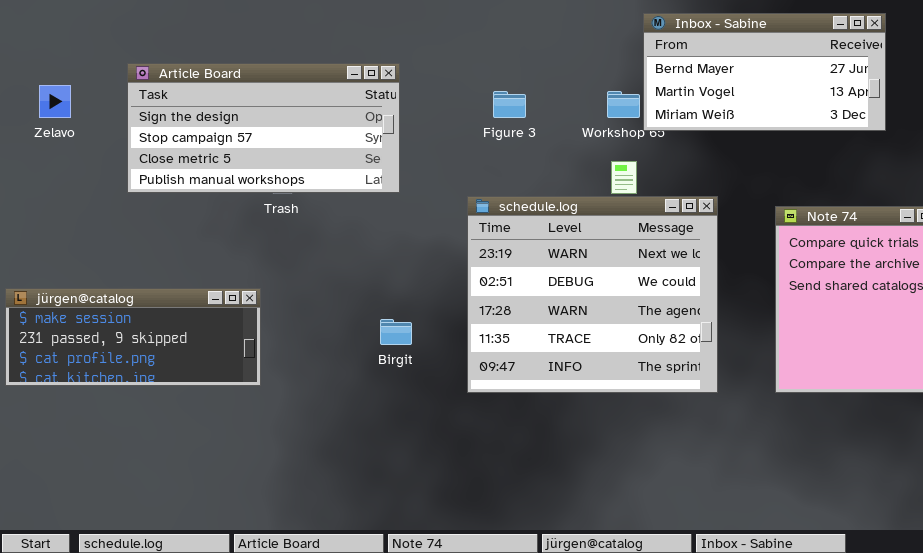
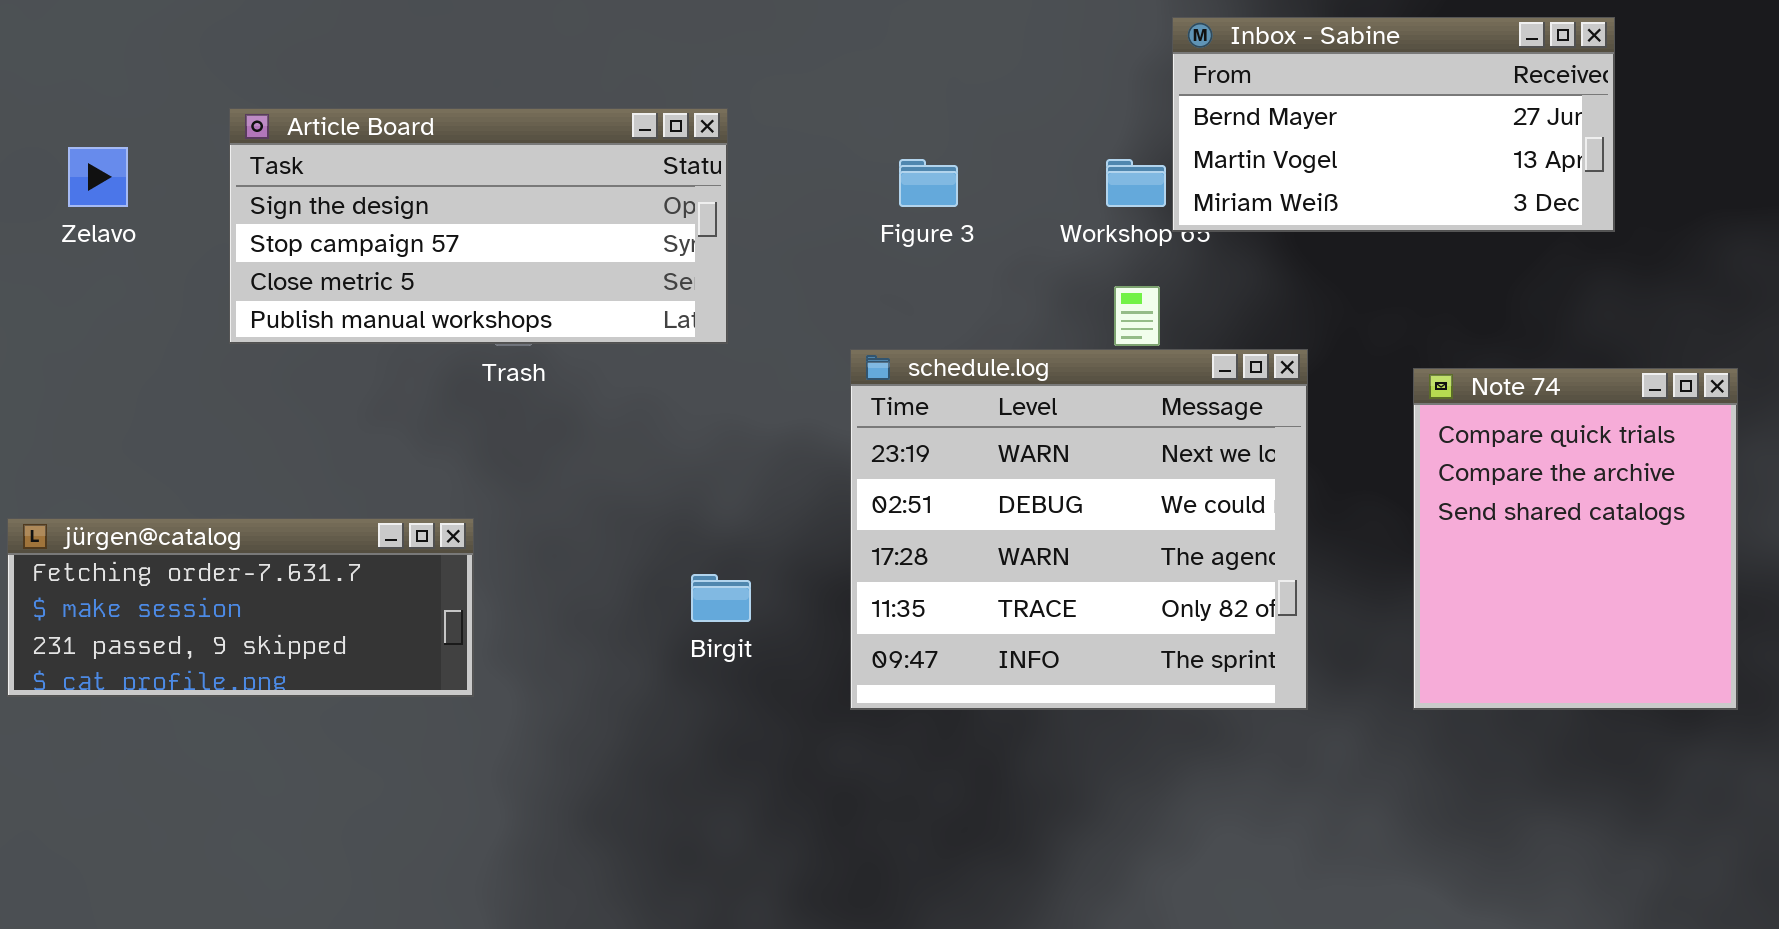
jürgen@catalog: [5,288,261,386] -> [7,518,474,697], scrolled up 1 row

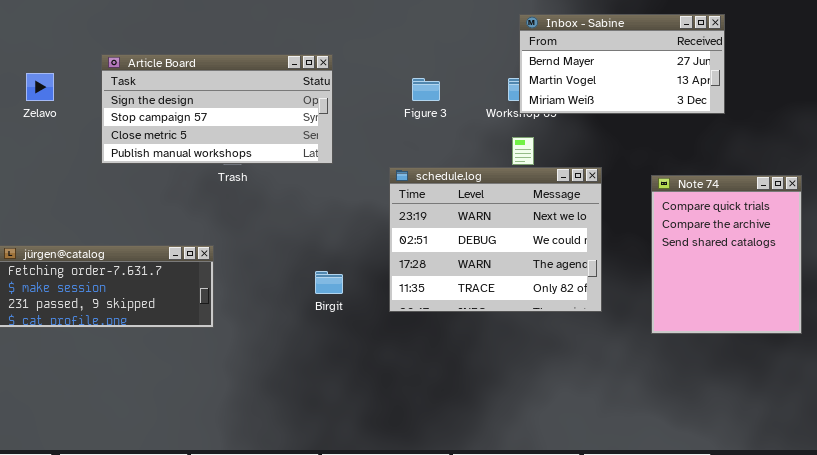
Inbox - Sabine: [1172,17,1615,232] -> [519,14,725,114], moved
schedule.log: [850,349,1308,710] -> [389,167,602,312], resized

